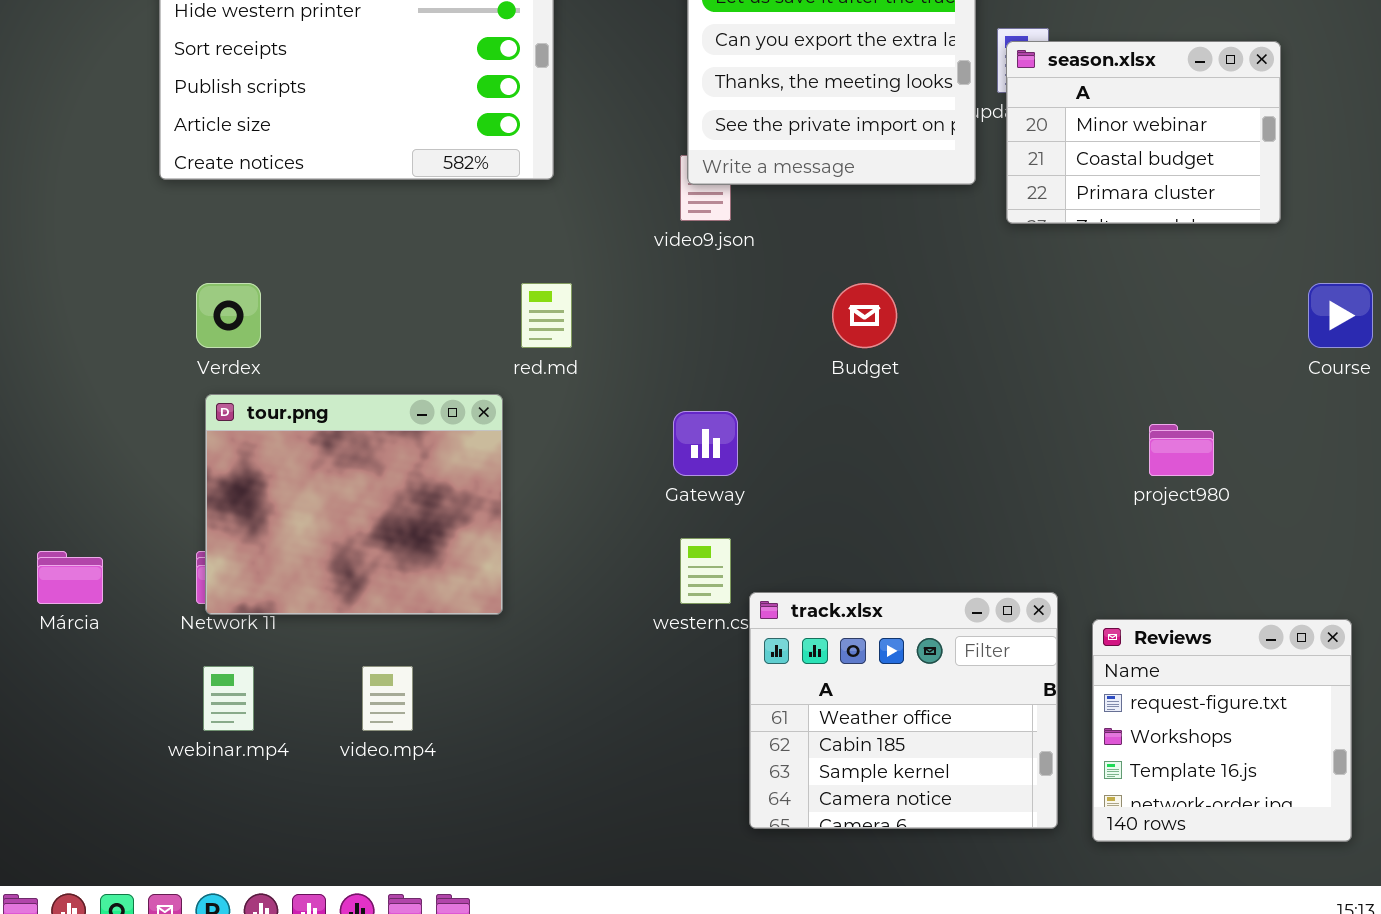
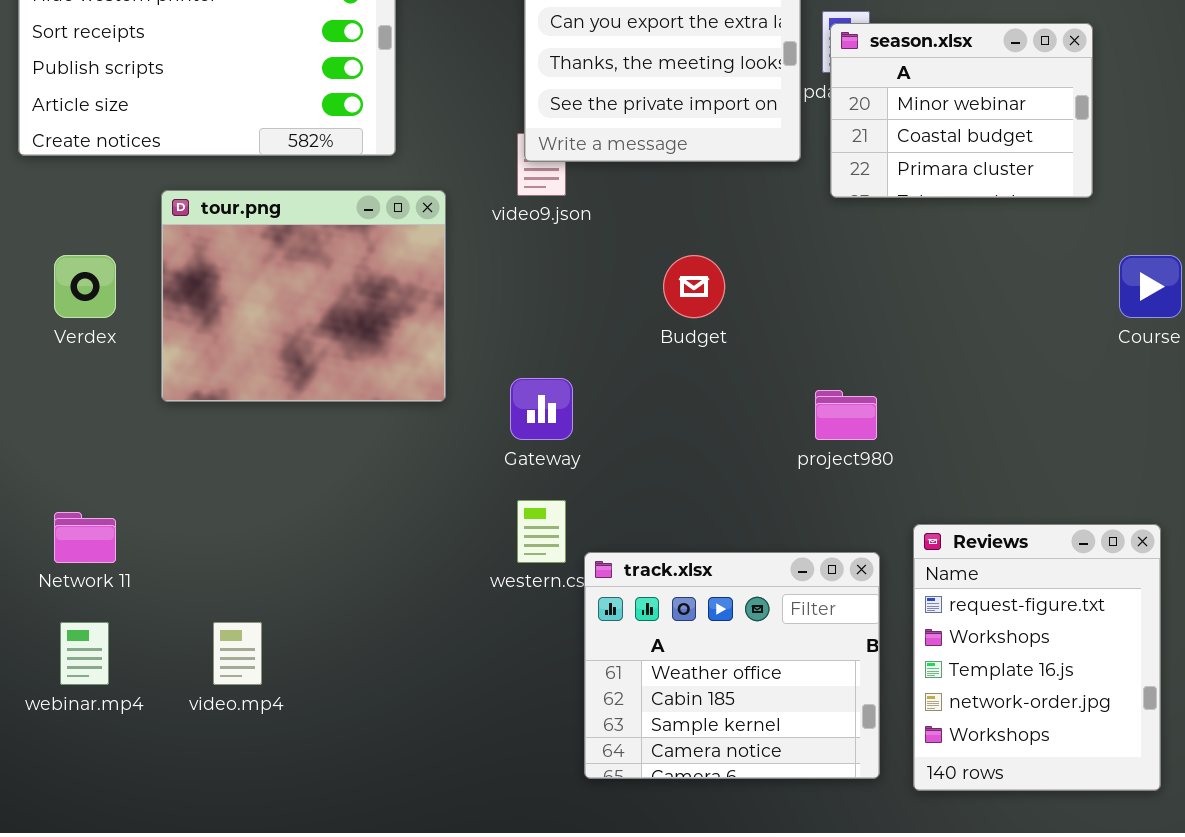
tour.png: [205,394,503,615] -> [161,190,446,402], moved
project980: [1149,424,1214,476] -> [815,390,877,440], moved
Reviews: [1092,619,1352,842] -> [913,524,1161,791], resized

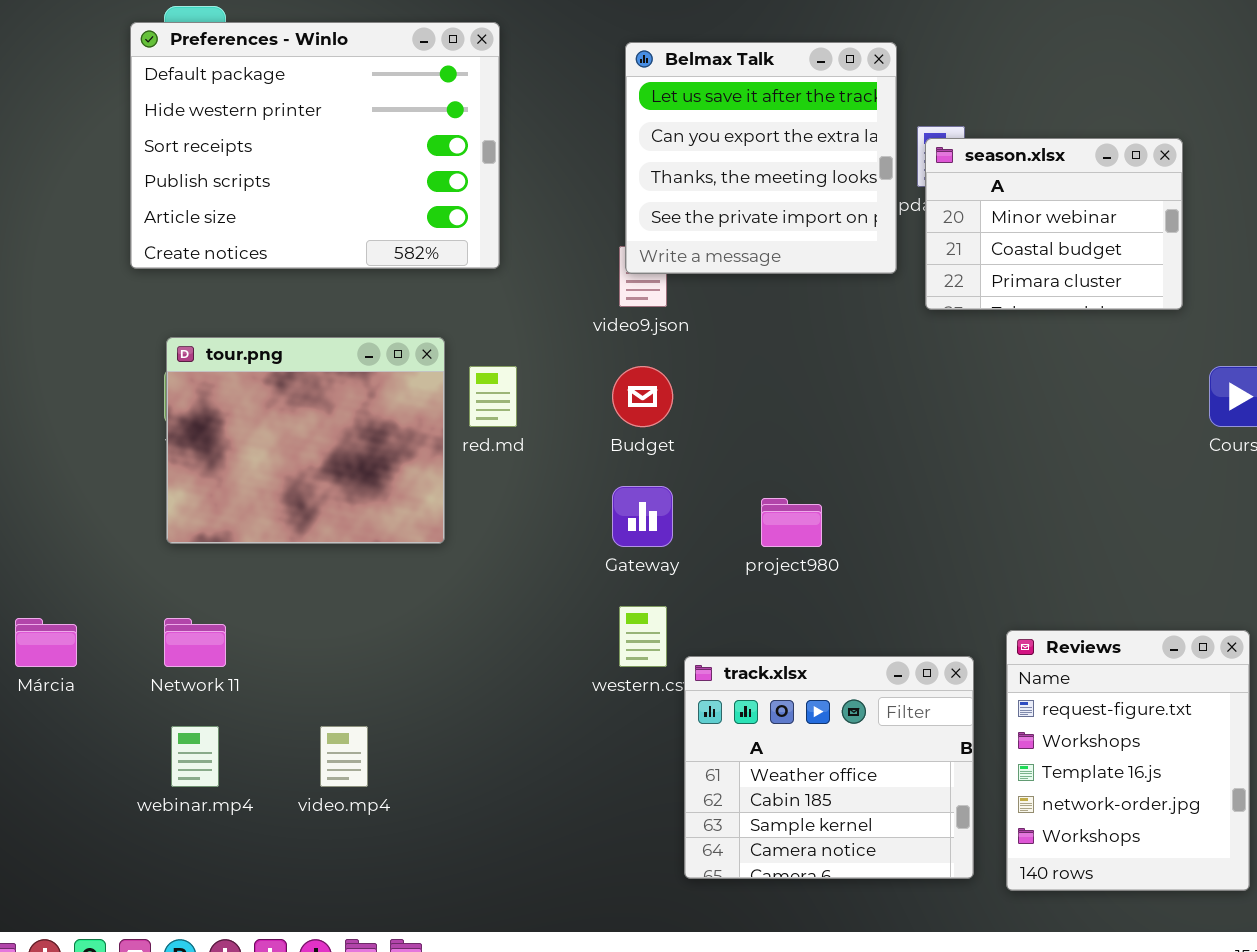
tour.png: [161,190,446,402] -> [166,337,445,544], moved
Budget: [663,255,725,318] -> [612,366,673,427], moved
project980: [815,390,877,440] -> [761,498,822,547], moved

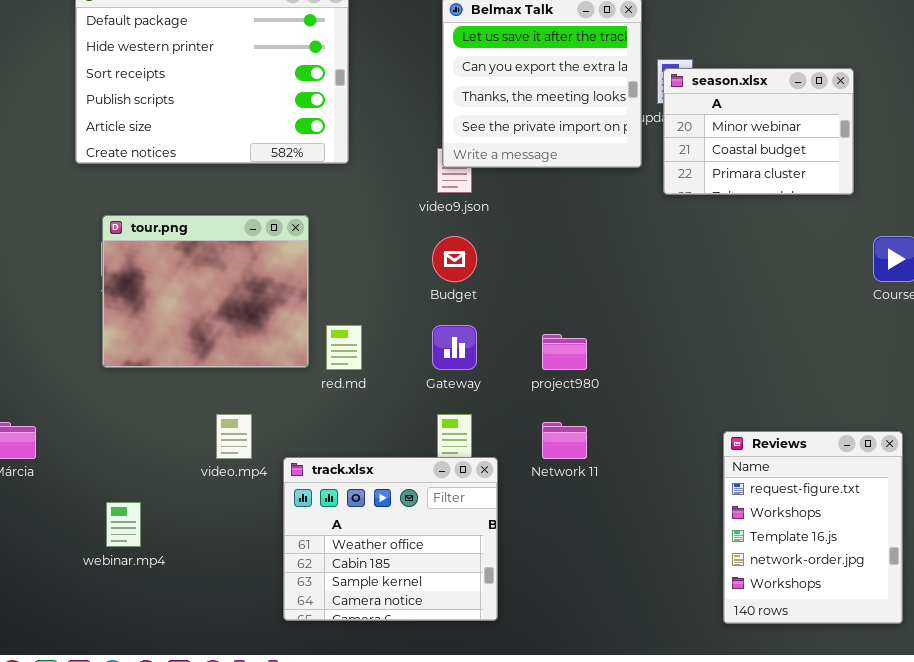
red.md: [469,366,517,427] -> [326,325,362,370], moved
Network 11: [164,618,226,667] -> [542,422,587,459], moved
track.xlsx: [684,656,974,879] -> [283,457,498,621], moved
video.mp4: [320,726,368,787] -> [216,414,252,459], moved

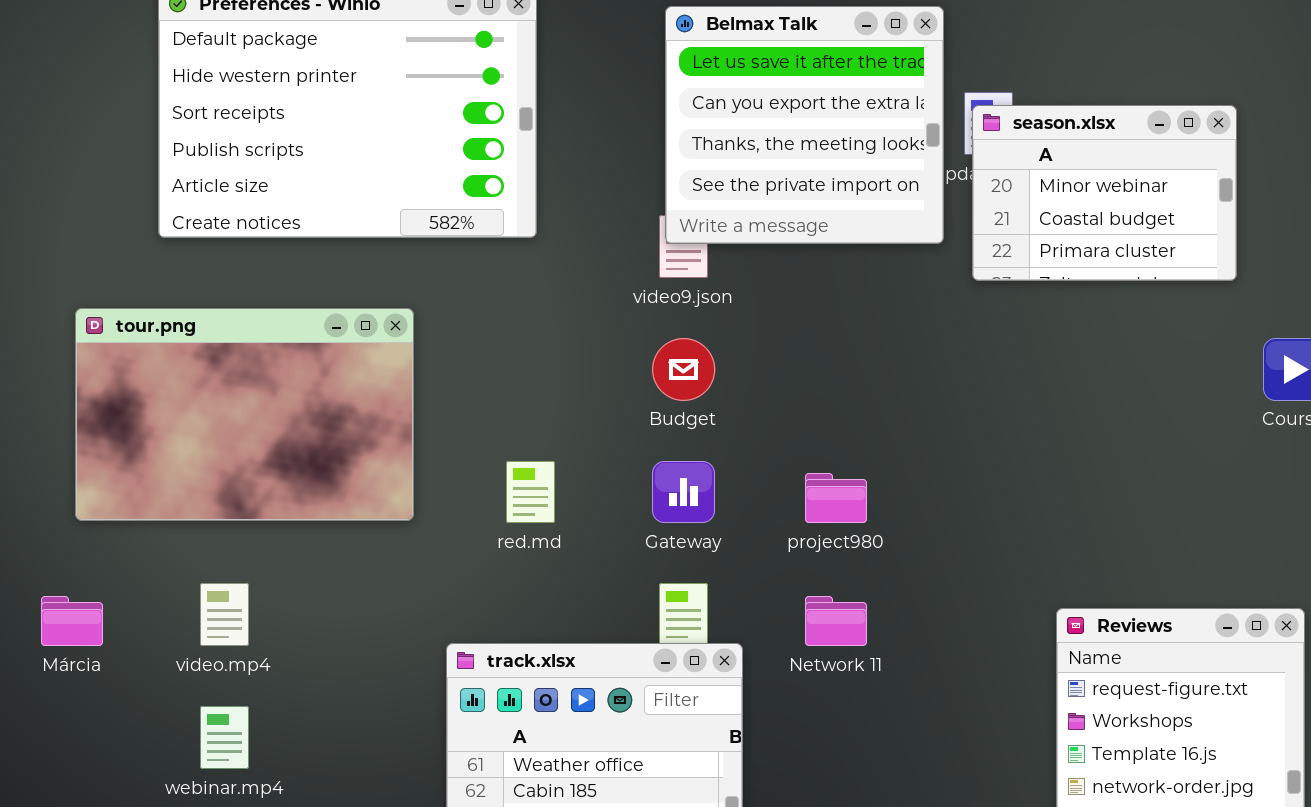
tour.png: [102,215,309,368] -> [75,308,414,521], moved, resized
video.mp4: [216,414,252,459] -> [200,583,249,646], moved

